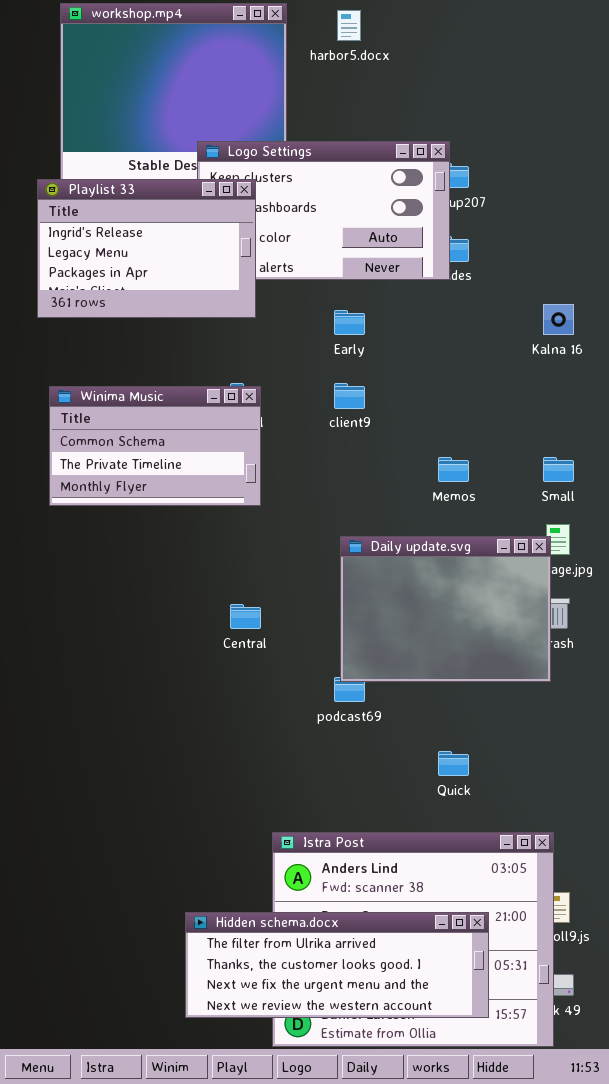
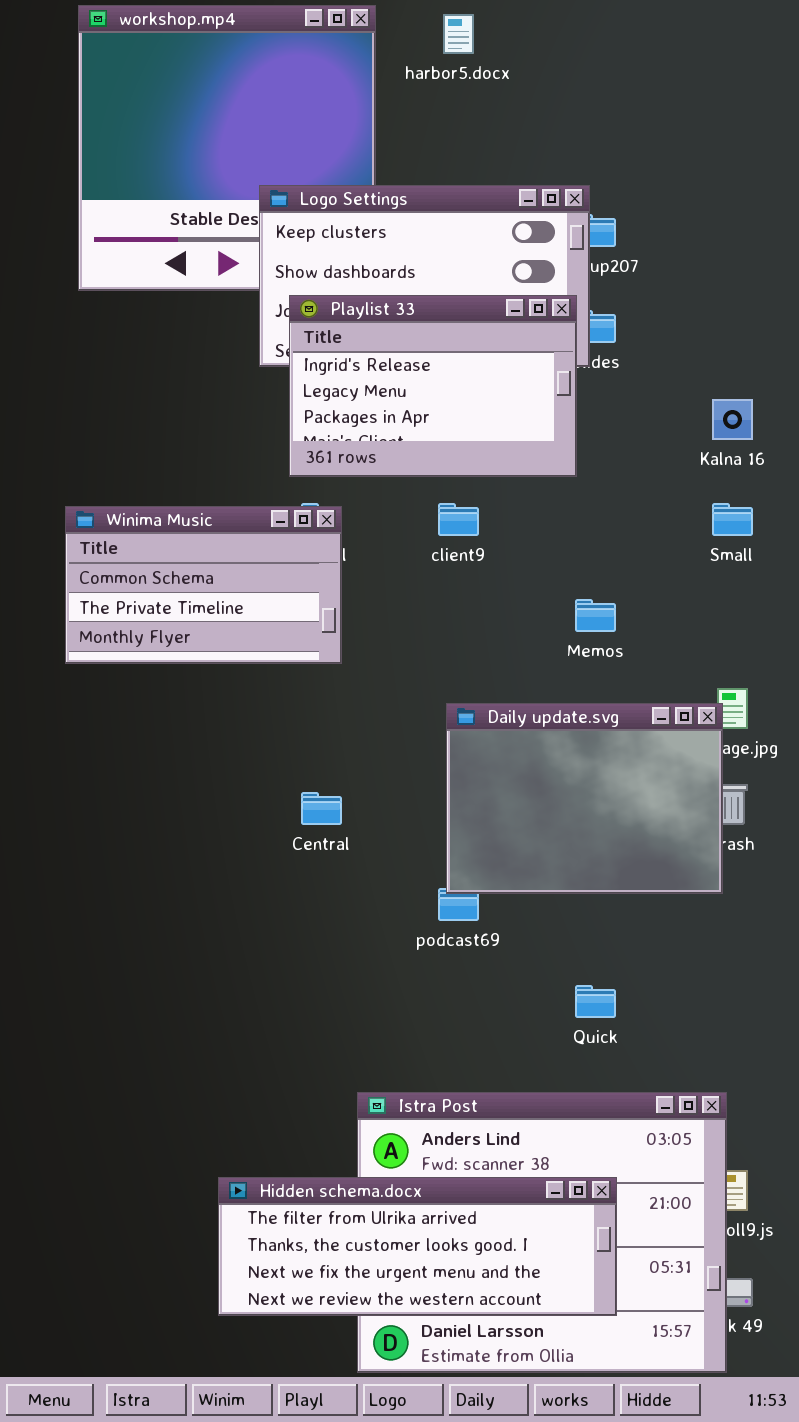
Playlist 33: [37,179,256,318] -> [289,295,577,477], moved
Small: [543,457,574,482] -> [712,503,753,536], moved
Hidden schema.docx: [185,912,489,1018] -> [218,1177,617,1316], moved

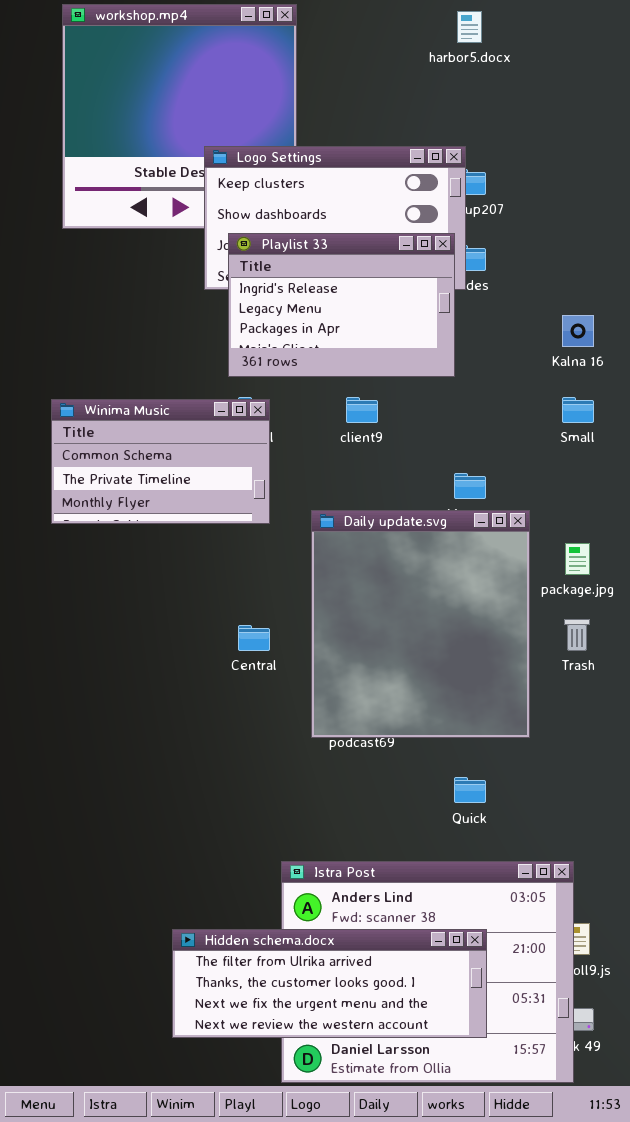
harbor5.docx: [443,14,474,54] -> [457,11,482,43], moved
Daily update.svg: [446,703,723,894] -> [311,510,530,738], moved, resized

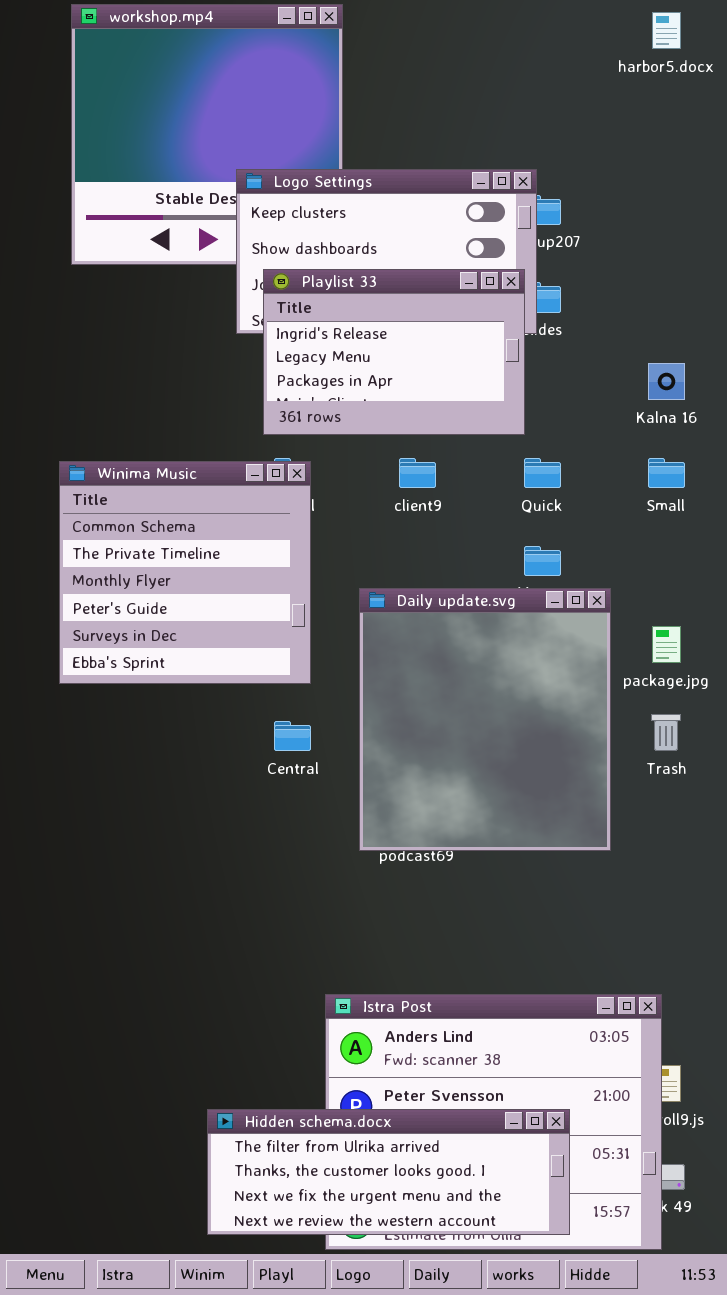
harbor5.docx: [457,11,482,43] -> [652,12,681,49], moved
Winima Music: [51,399,270,524] -> [59,461,311,684], resized
Quick: [454,777,486,803] -> [524,458,561,488], moved
Hidden schema.docx: [172,929,487,1038] -> [207,1109,570,1235], moved

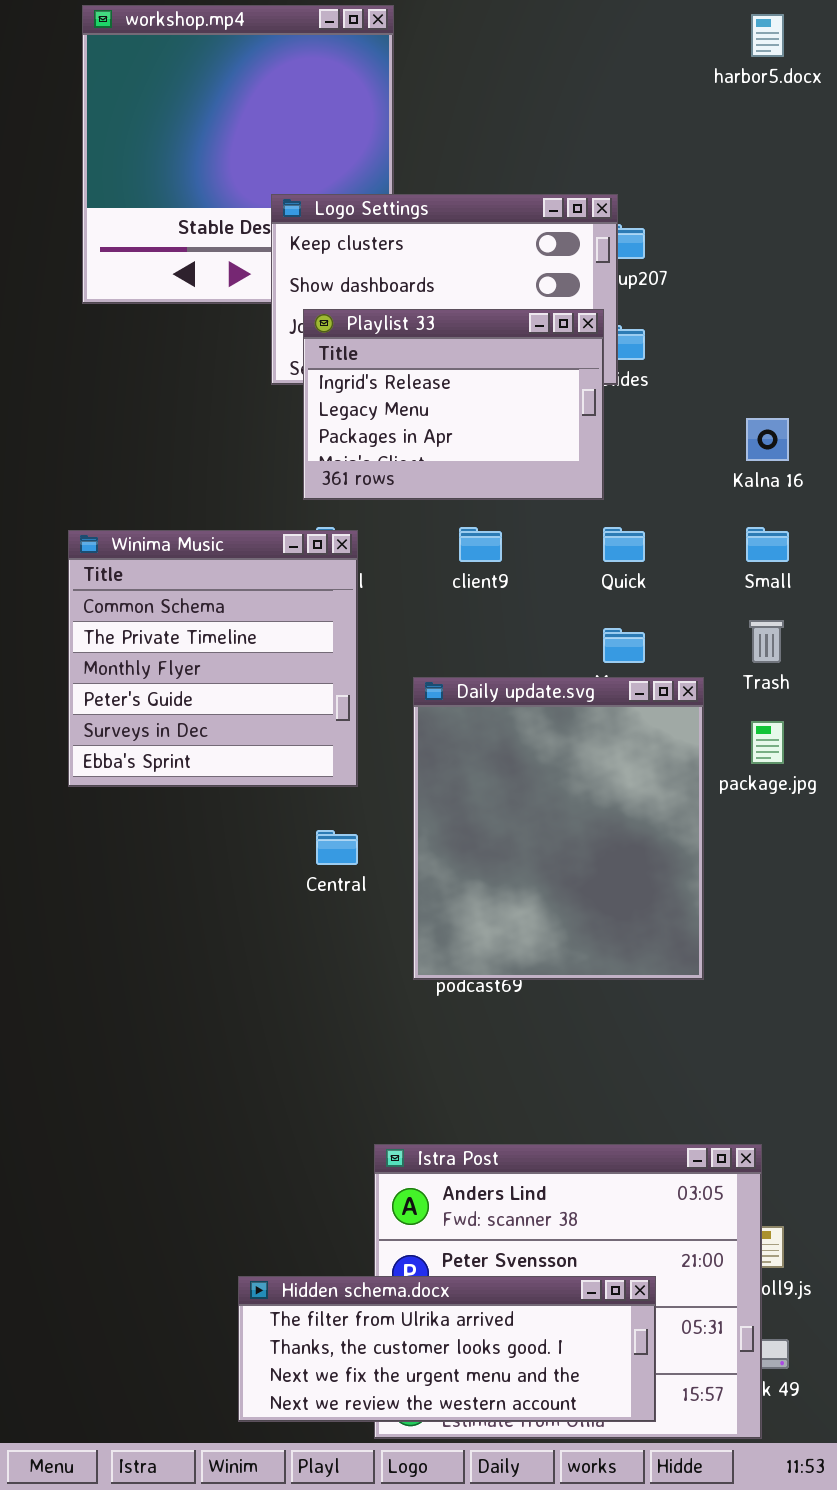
Trash: [651,714,681,751] -> [749,620,784,663], moved

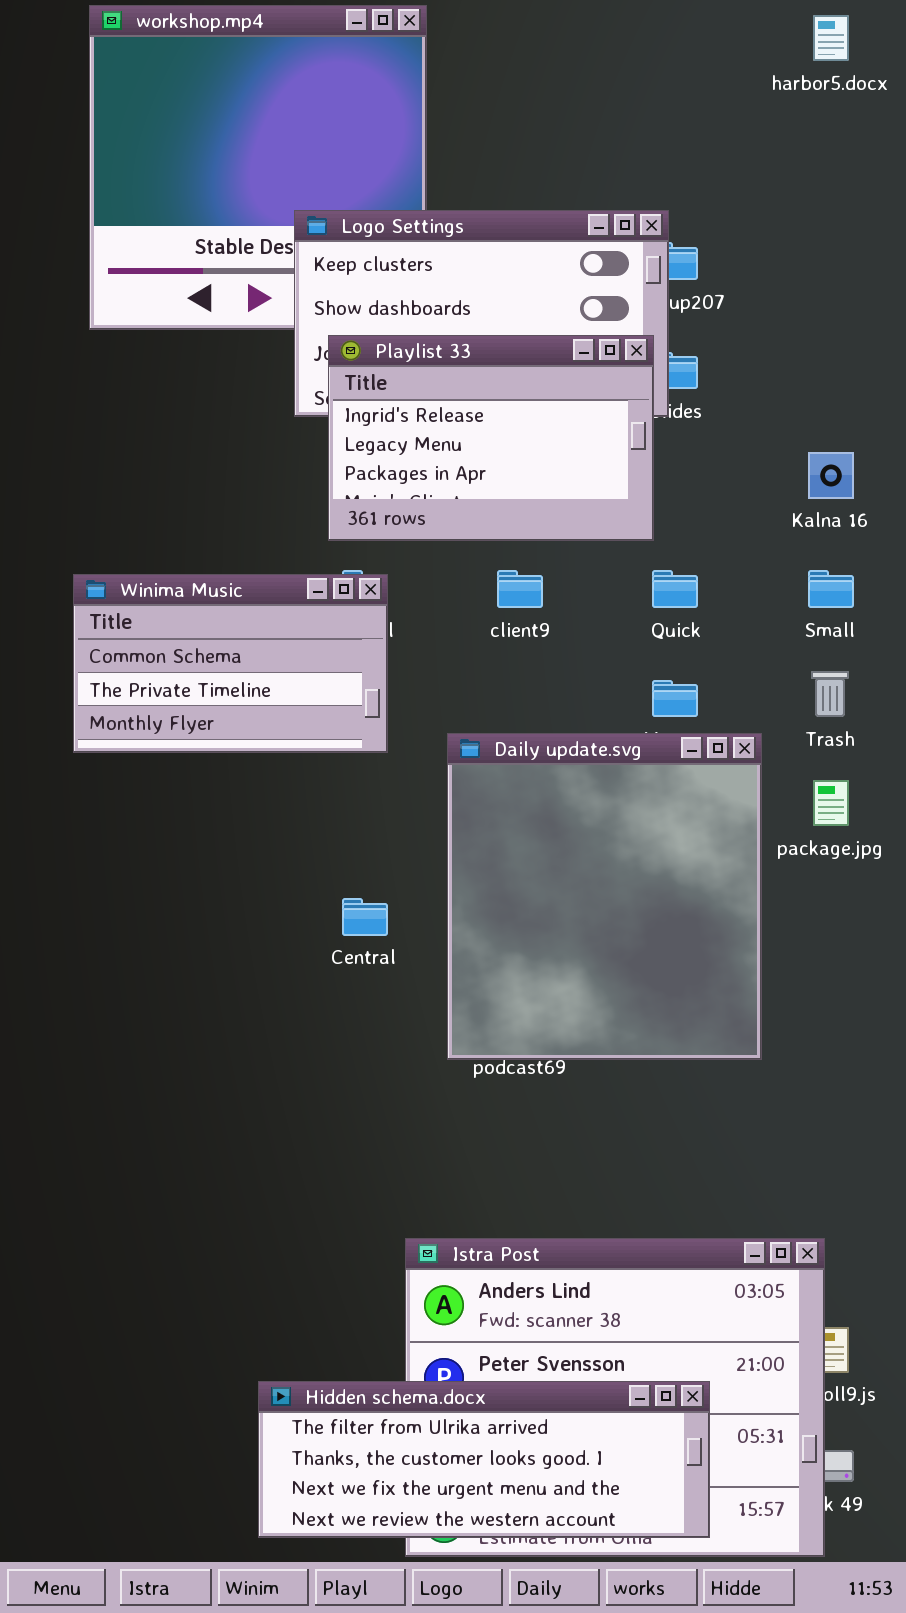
Winima Music: [68,530,358,787] -> [73,574,388,753], resized

